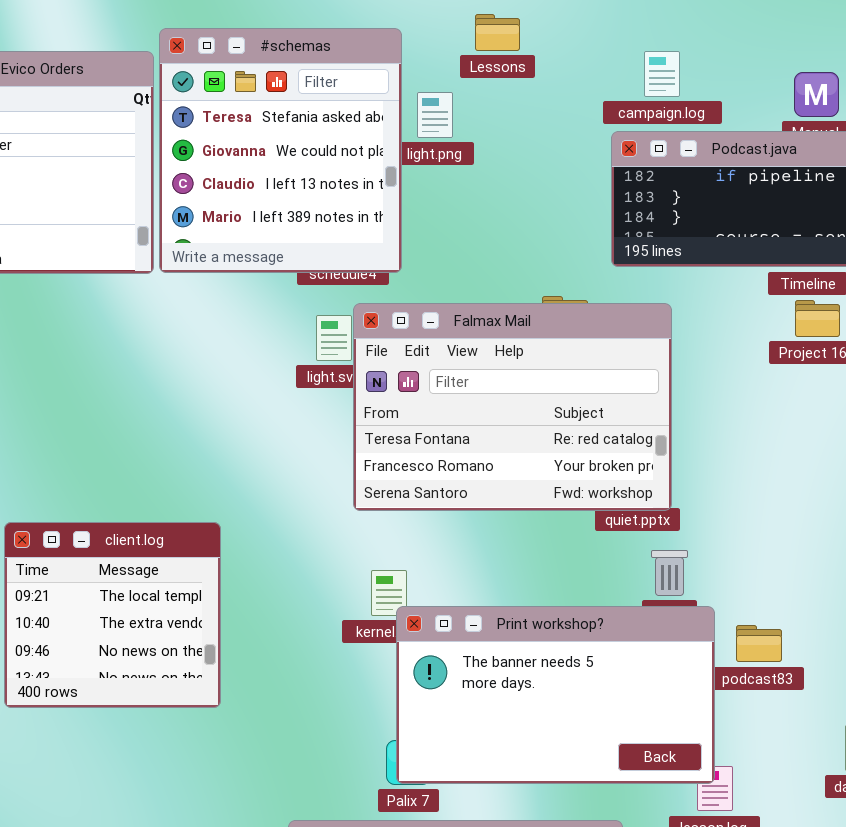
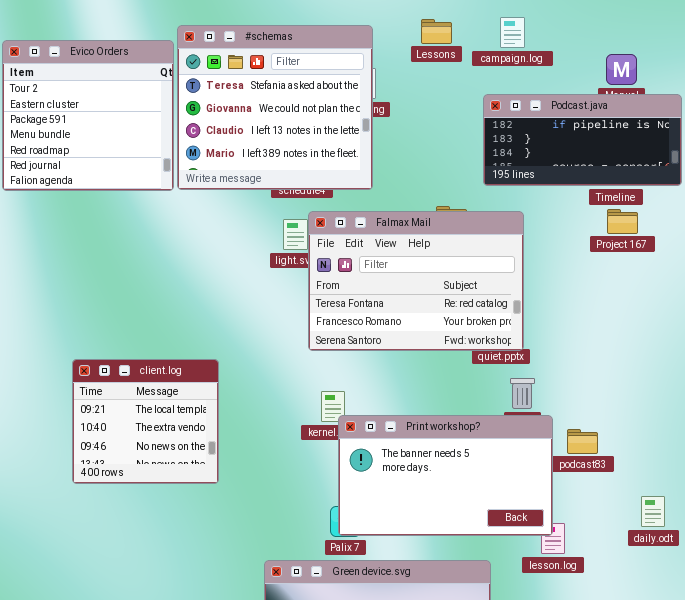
Lessons: [475,14,520,51] -> [421,19,452,44], moved
#schemas: [159,28,402,273] -> [177,25,373,190], resized
campaign.log: [644,51,680,97] -> [500,17,525,48], moved

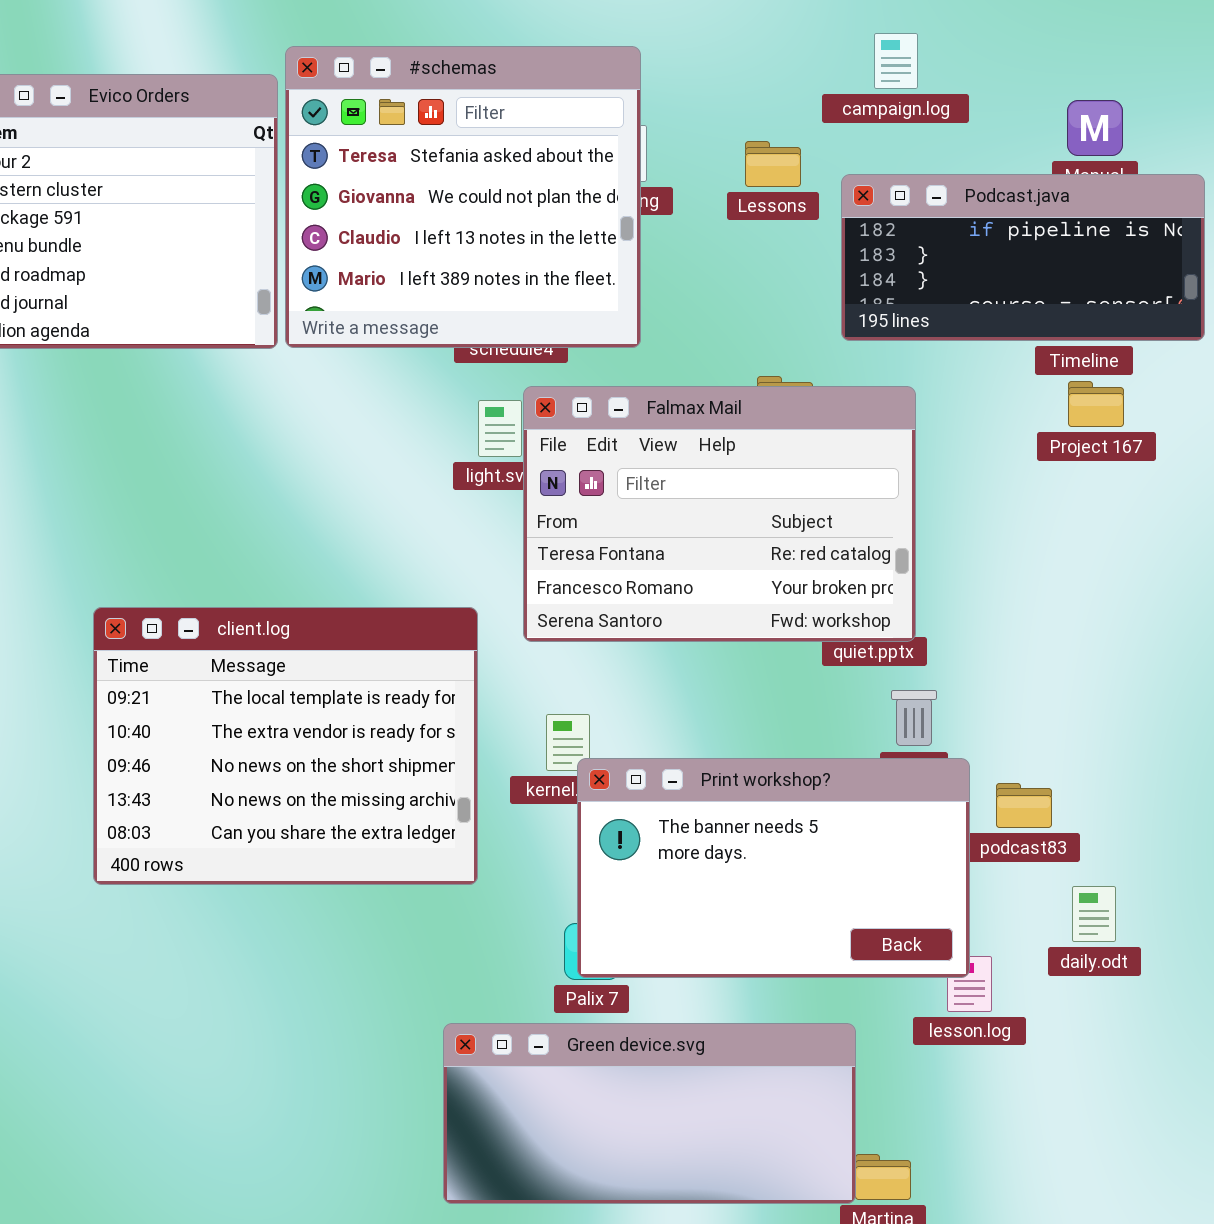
Lessons: [421,19,452,44] -> [745,141,801,187], moved
client.log: [72,359,219,484] -> [93,607,478,885], resized
daily.odt: [641,496,665,527] -> [1072,886,1116,942], moved

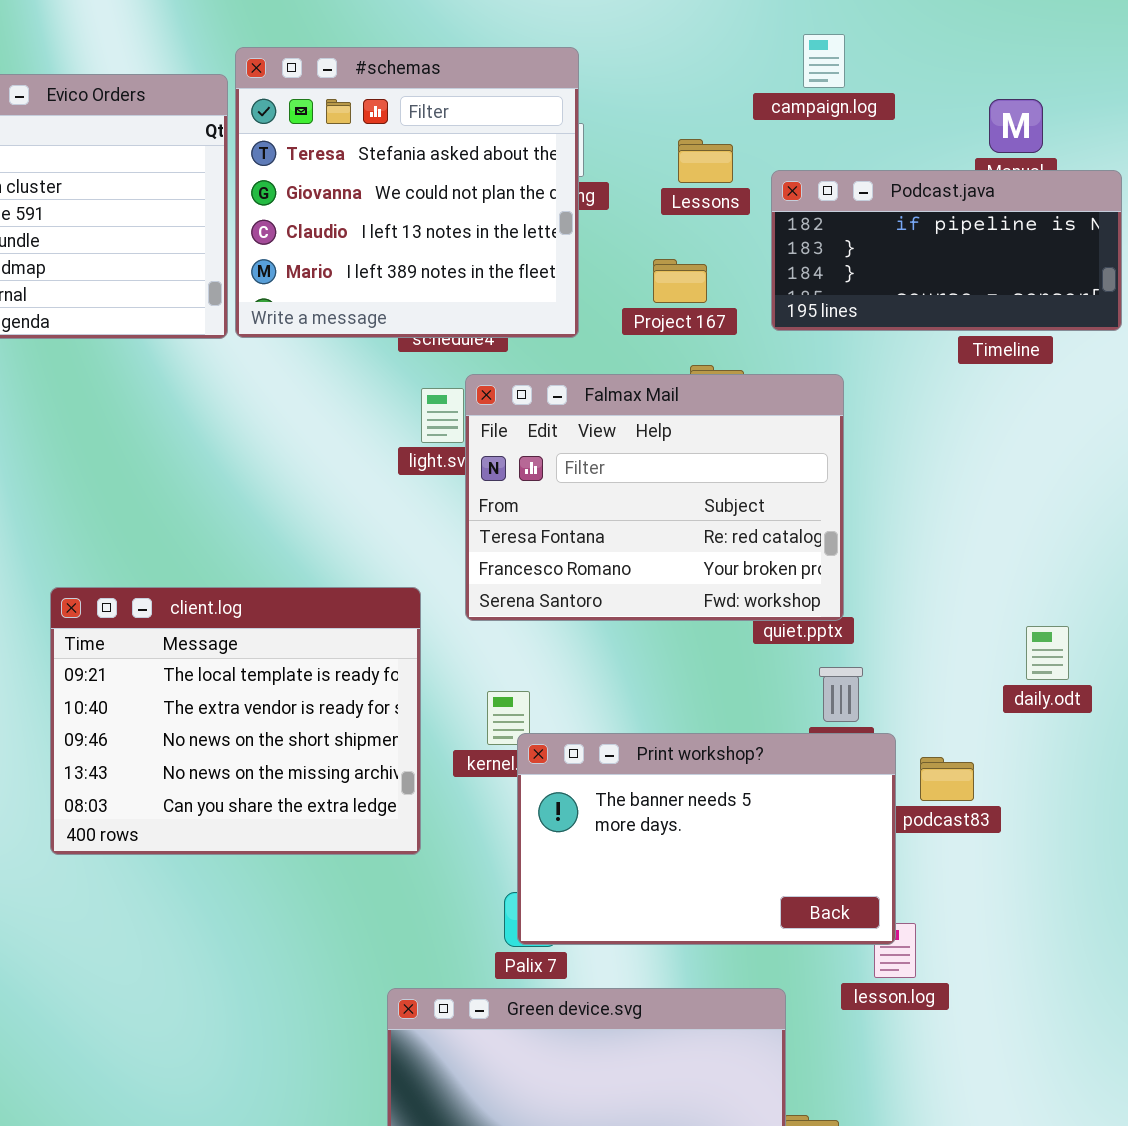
Project 167: [1068,381,1124,427] -> [653,259,707,303], moved
daily.odt: [1072,886,1116,942] -> [1026,626,1069,680], moved

